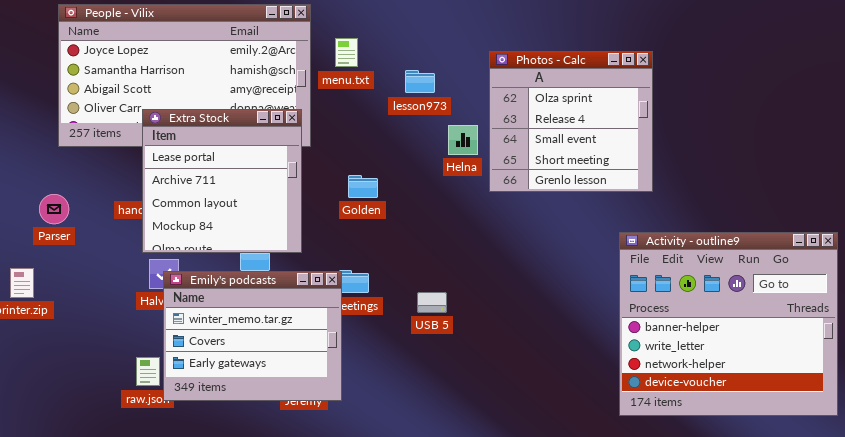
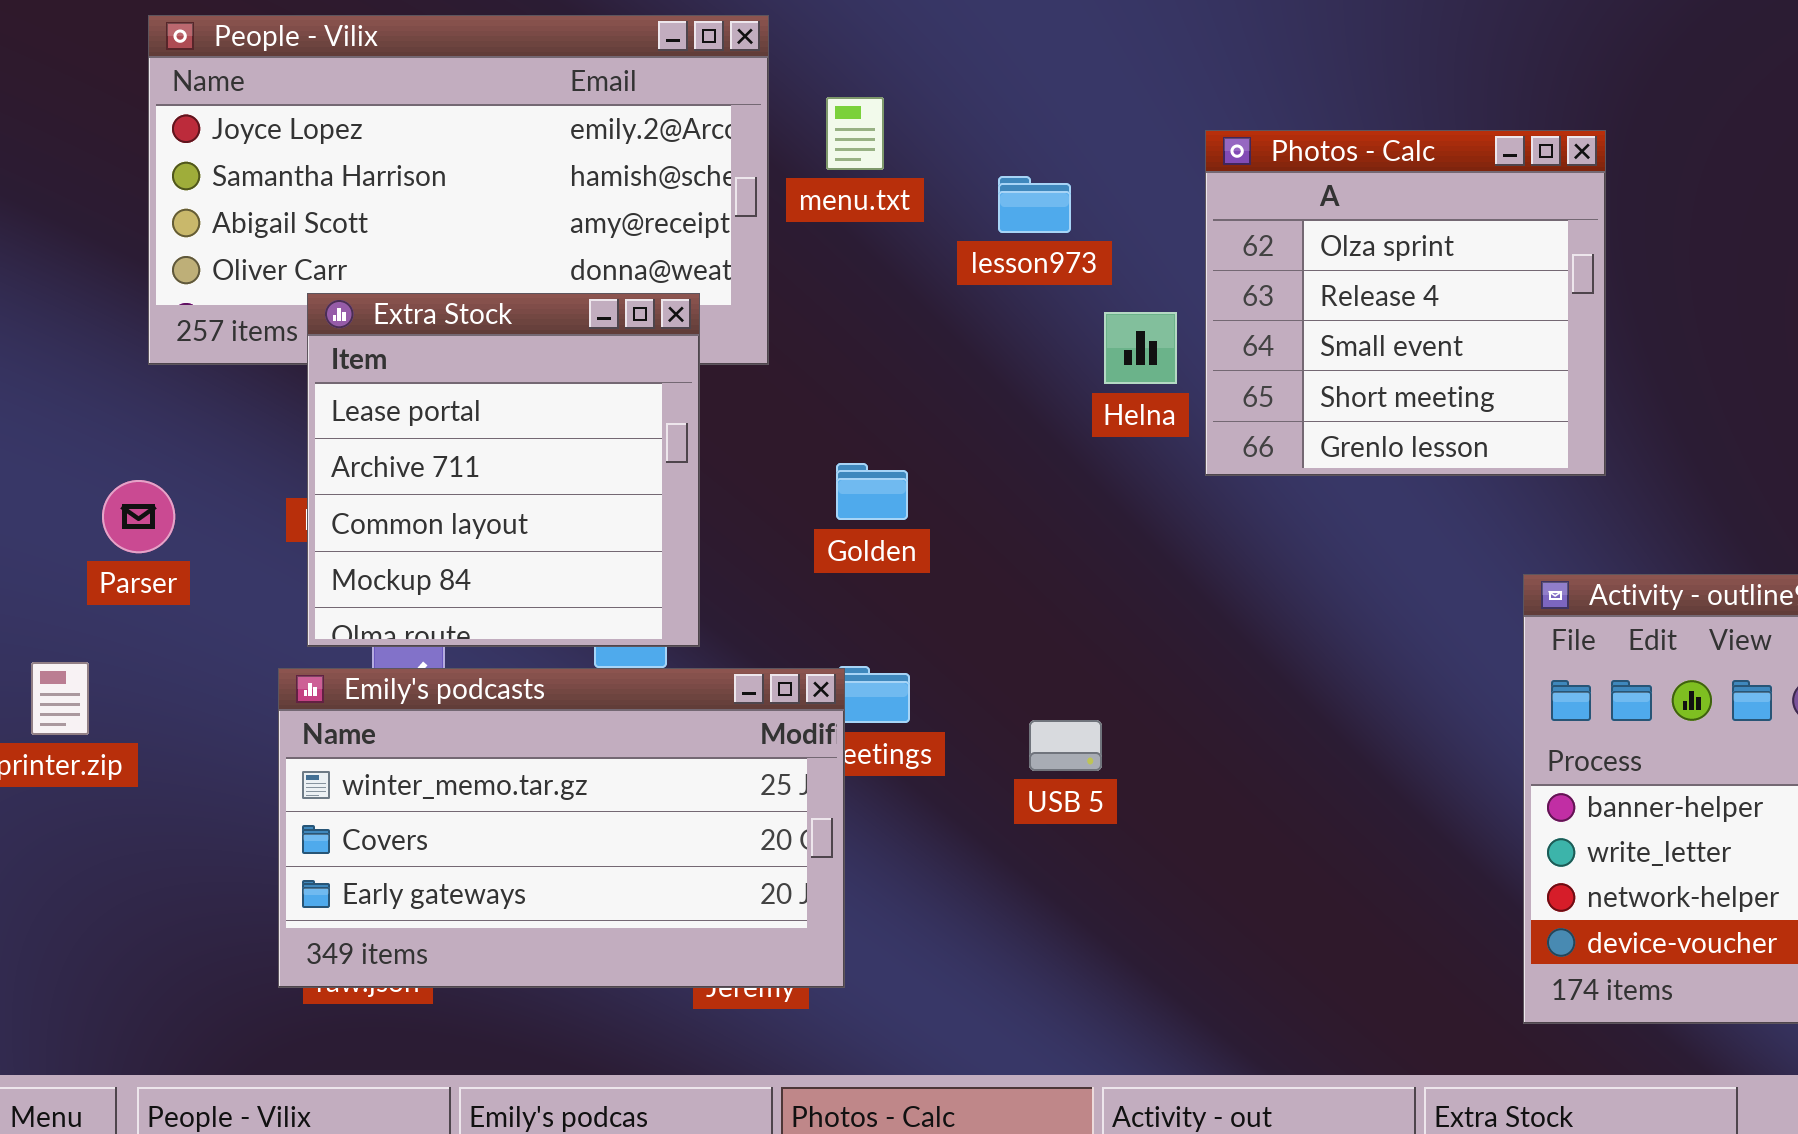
Extra Stock: [142,109,302,253] -> [307,293,700,647], moved
Golden: [348,175,378,198] -> [836,463,908,520], moved
Emily's podcasts: [163,271,342,401] -> [278,668,845,988], resized

